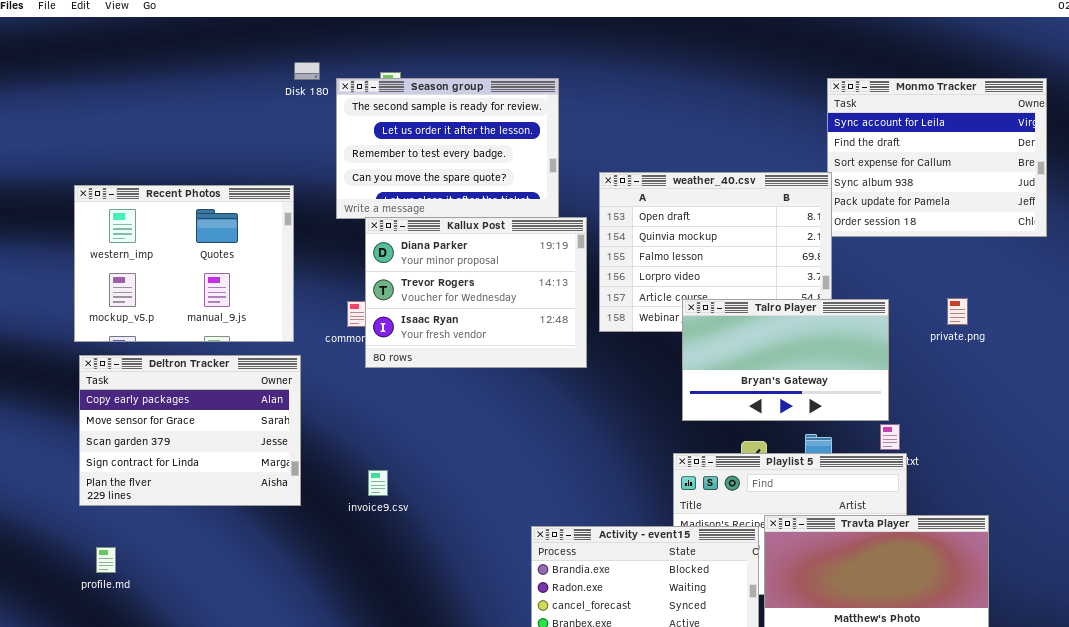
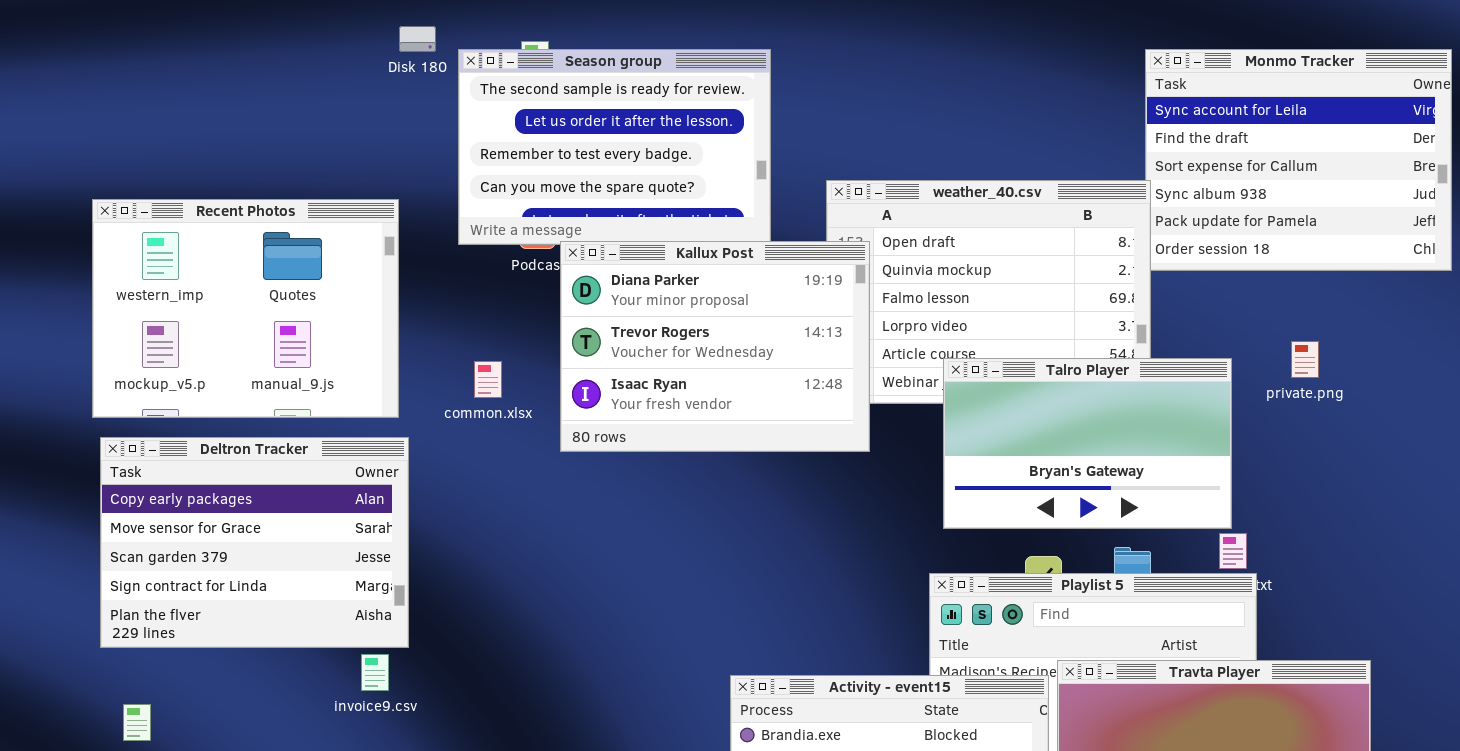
Kallux Post: [365,217,587,368] -> [560,241,870,452], moved
private.png: [947,298,968,325] -> [1291,341,1319,378], moved
invoice9.csv: [368,470,388,496] -> [361,654,389,691], moved

